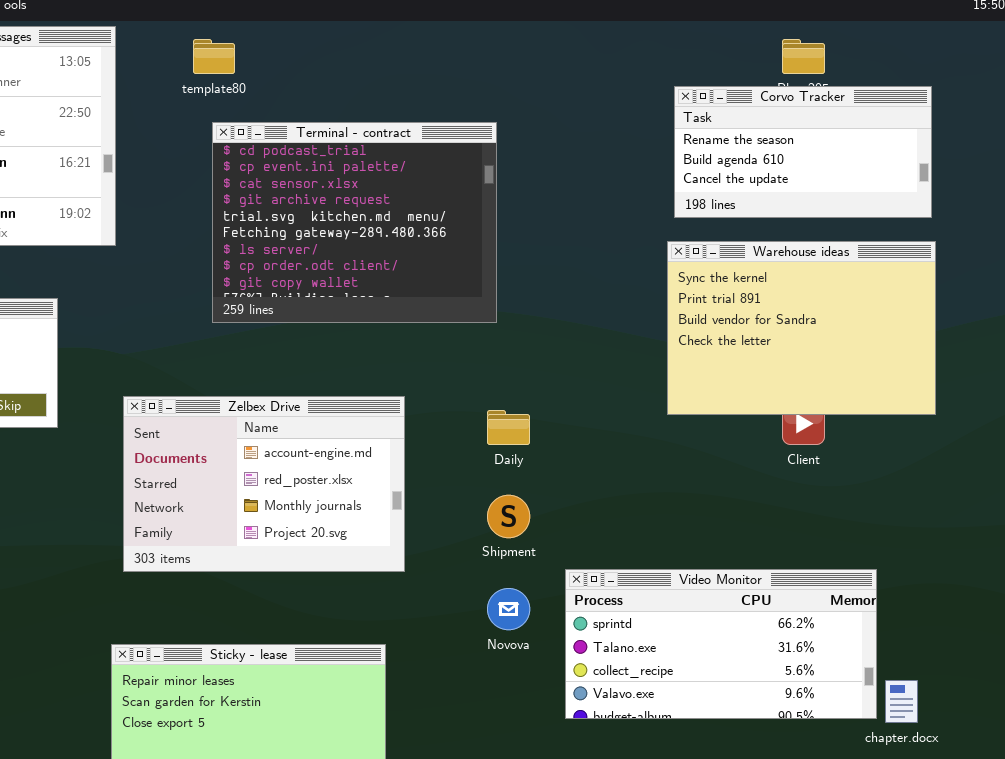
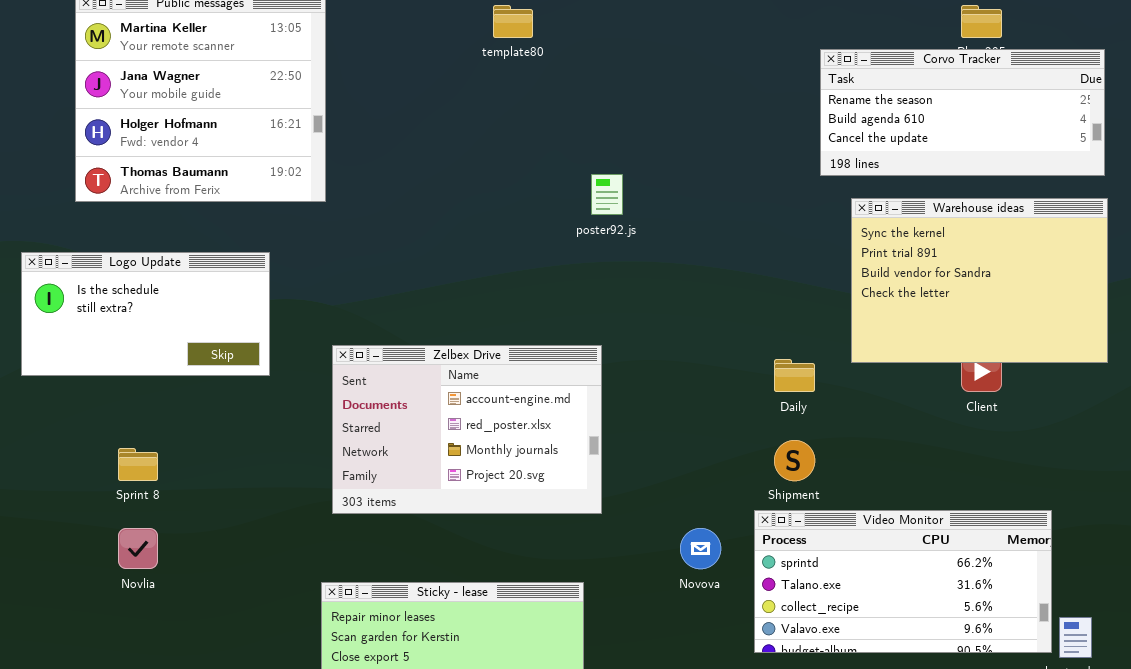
template80: [193,39,235,74] -> [493,5,533,38], moved
Corvo Tracker: [674,86,932,218] -> [820,49,1105,176], resized
Terminal - contract: [212,122,497,323] -> none, closed
Daily: [487,410,530,445] -> [774,359,815,392], moved
Shipment: [487,495,530,538] -> [774,440,815,481], moved

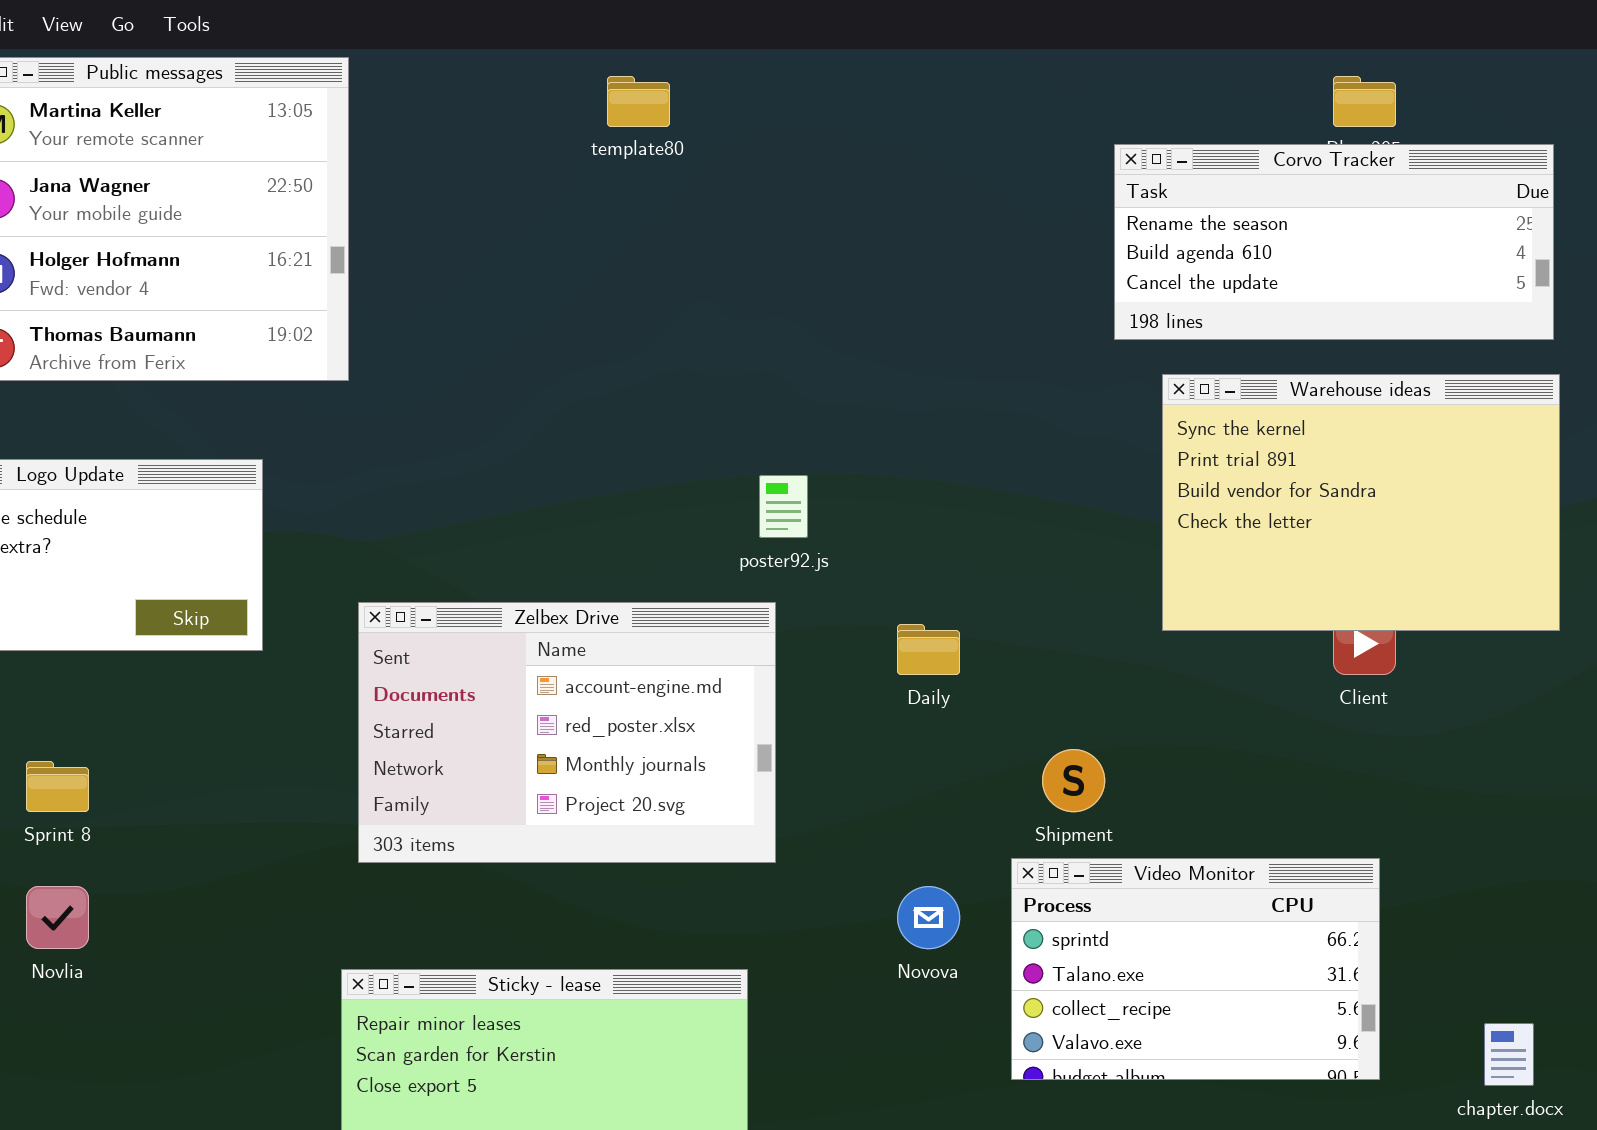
poster92.js: [591,174,623,215] -> [759,475,808,538], moved
Daily: [774,359,815,392] -> [897,624,960,675], moved
Video Monitor: [754,510,1052,653] -> [1011,858,1380,1080], resized

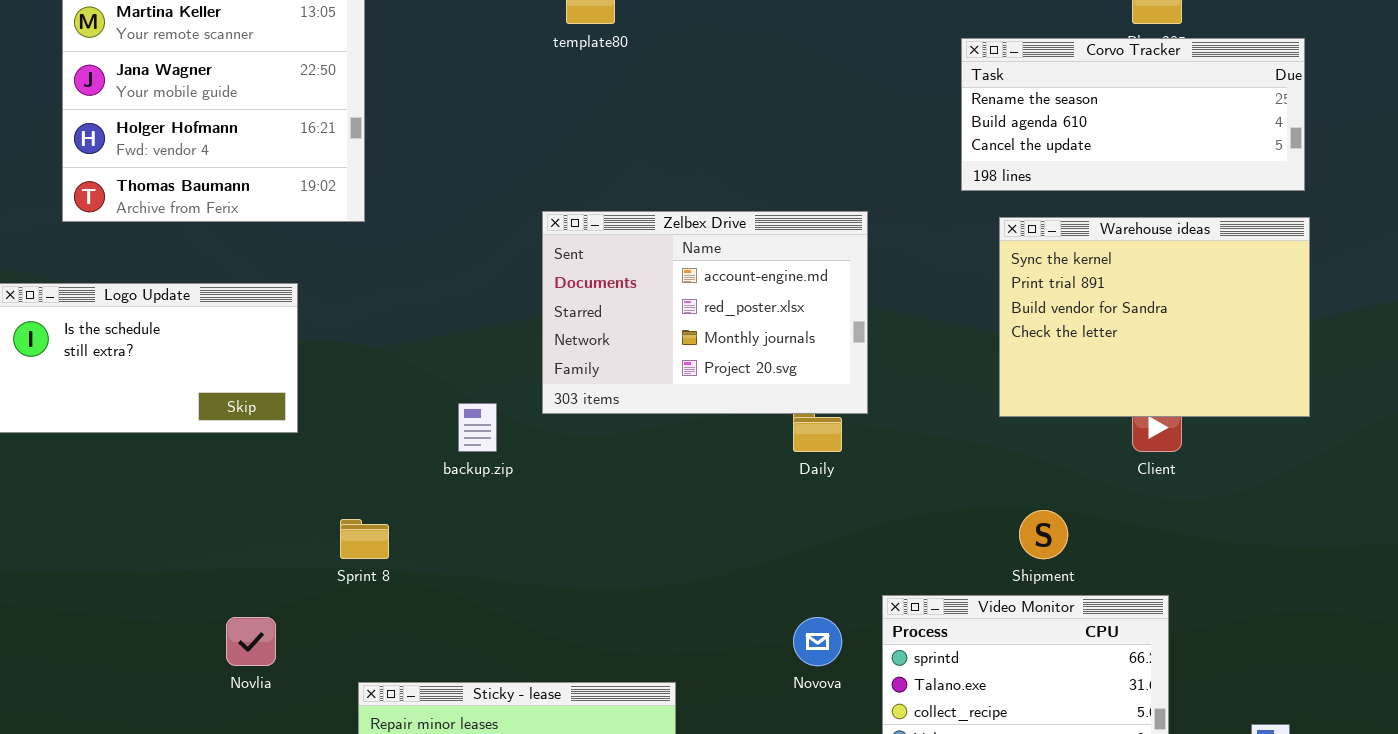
Zelbex Drive: [358,602,776,863] -> [542,211,868,414], moved
Shipment: [1042,749,1105,812] -> [1019,510,1068,559], moved
Sprint 8: [26,761,89,812] -> [340,519,389,559], moved
Novlia: [26,886,89,949] -> [226,617,276,666], moved

